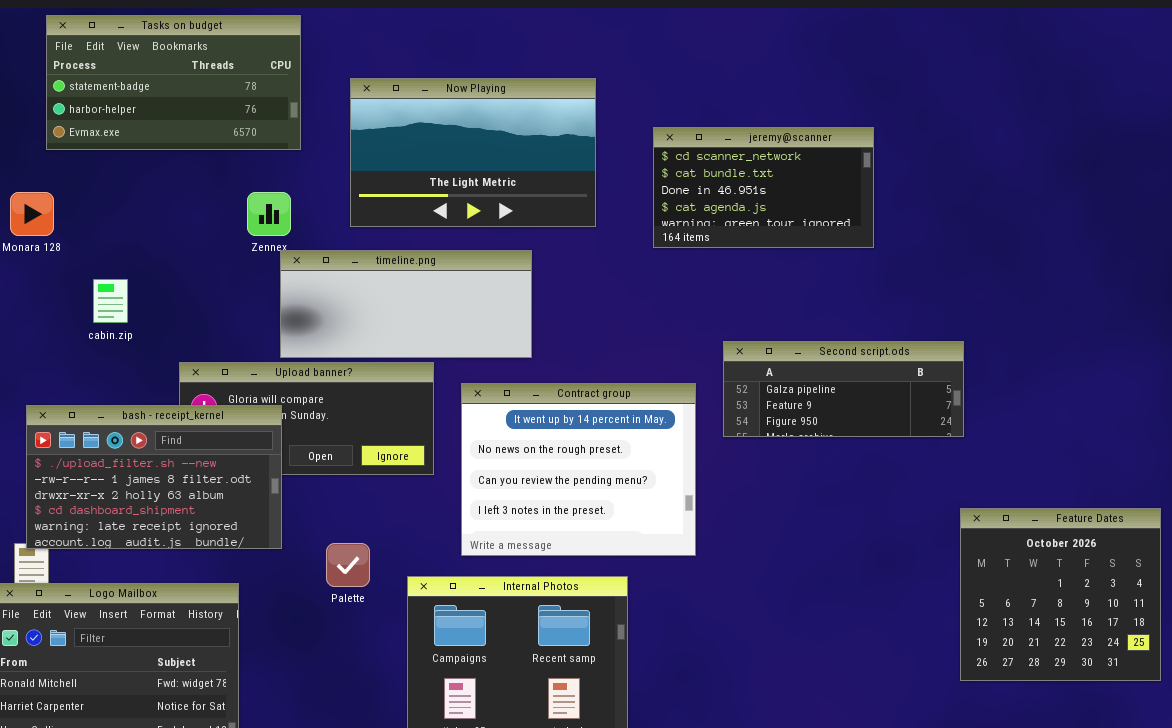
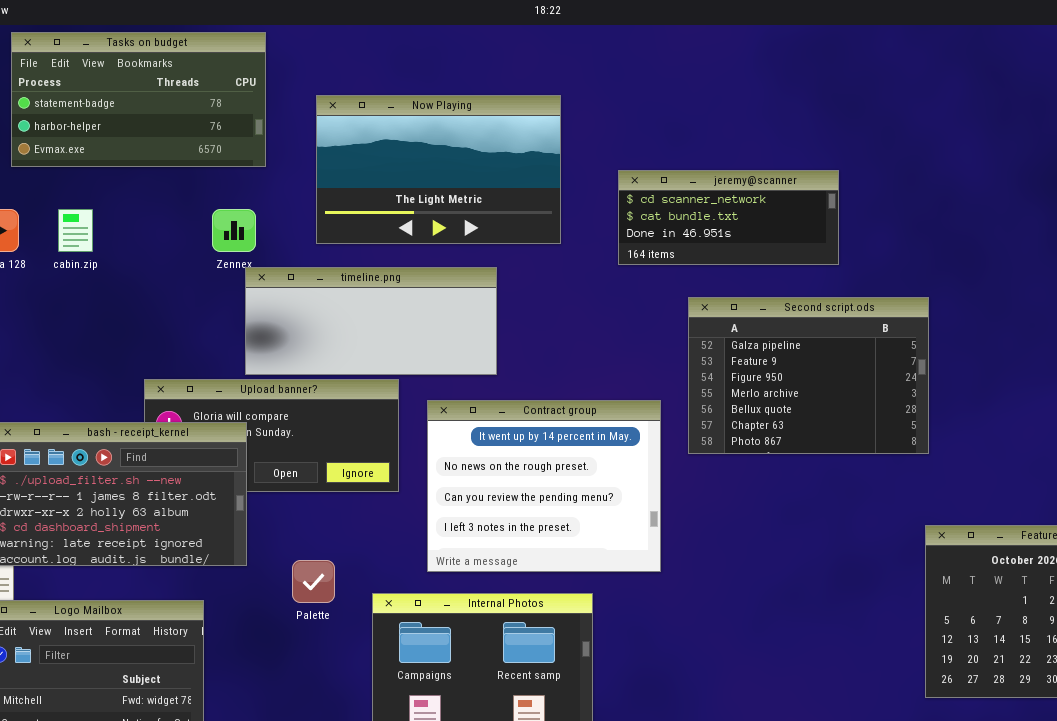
jeremy@scanner: [653,127,874,248] -> [618,170,839,265], resized
cabin.zip: [93,279,128,323] -> [58,209,93,252], moved
Second script.ods: [723,341,964,437] -> [688,297,929,454], resized

